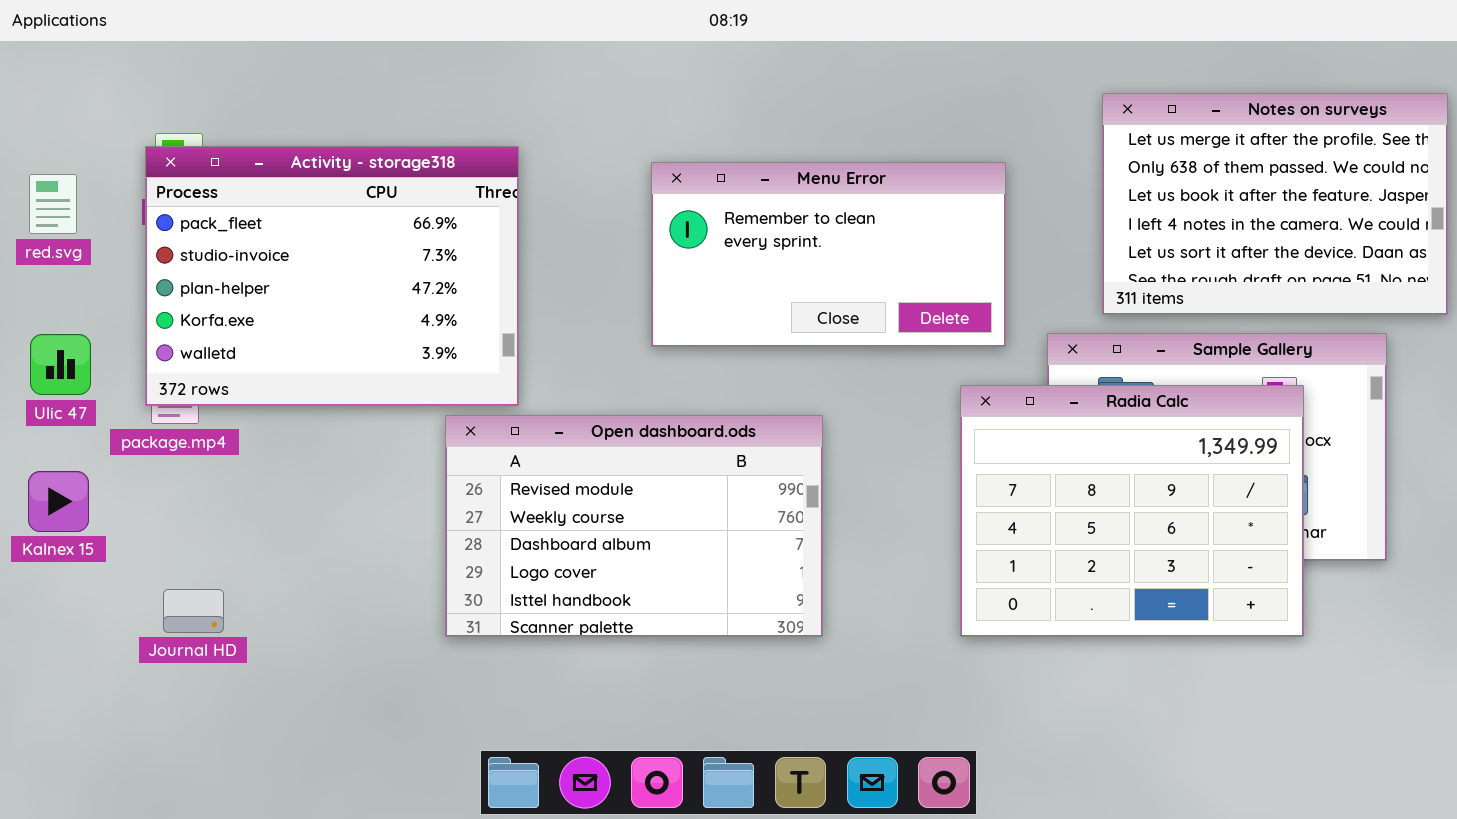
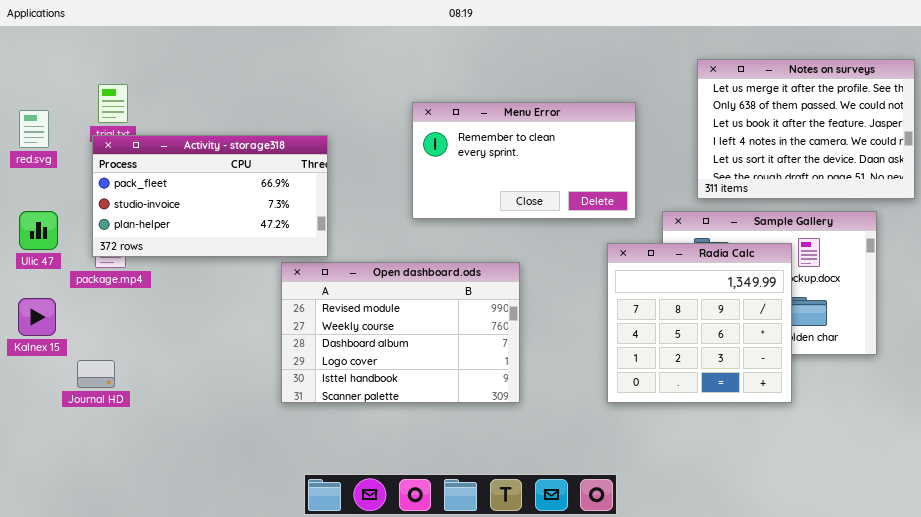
Activity - storage318: [145,146,519,406] -> [92,135,328,257], resized
Radia Calc: [960,385,1304,637] -> [607,243,792,403], resized
Journal HD: [163,589,224,633] -> [77,360,115,388], moved

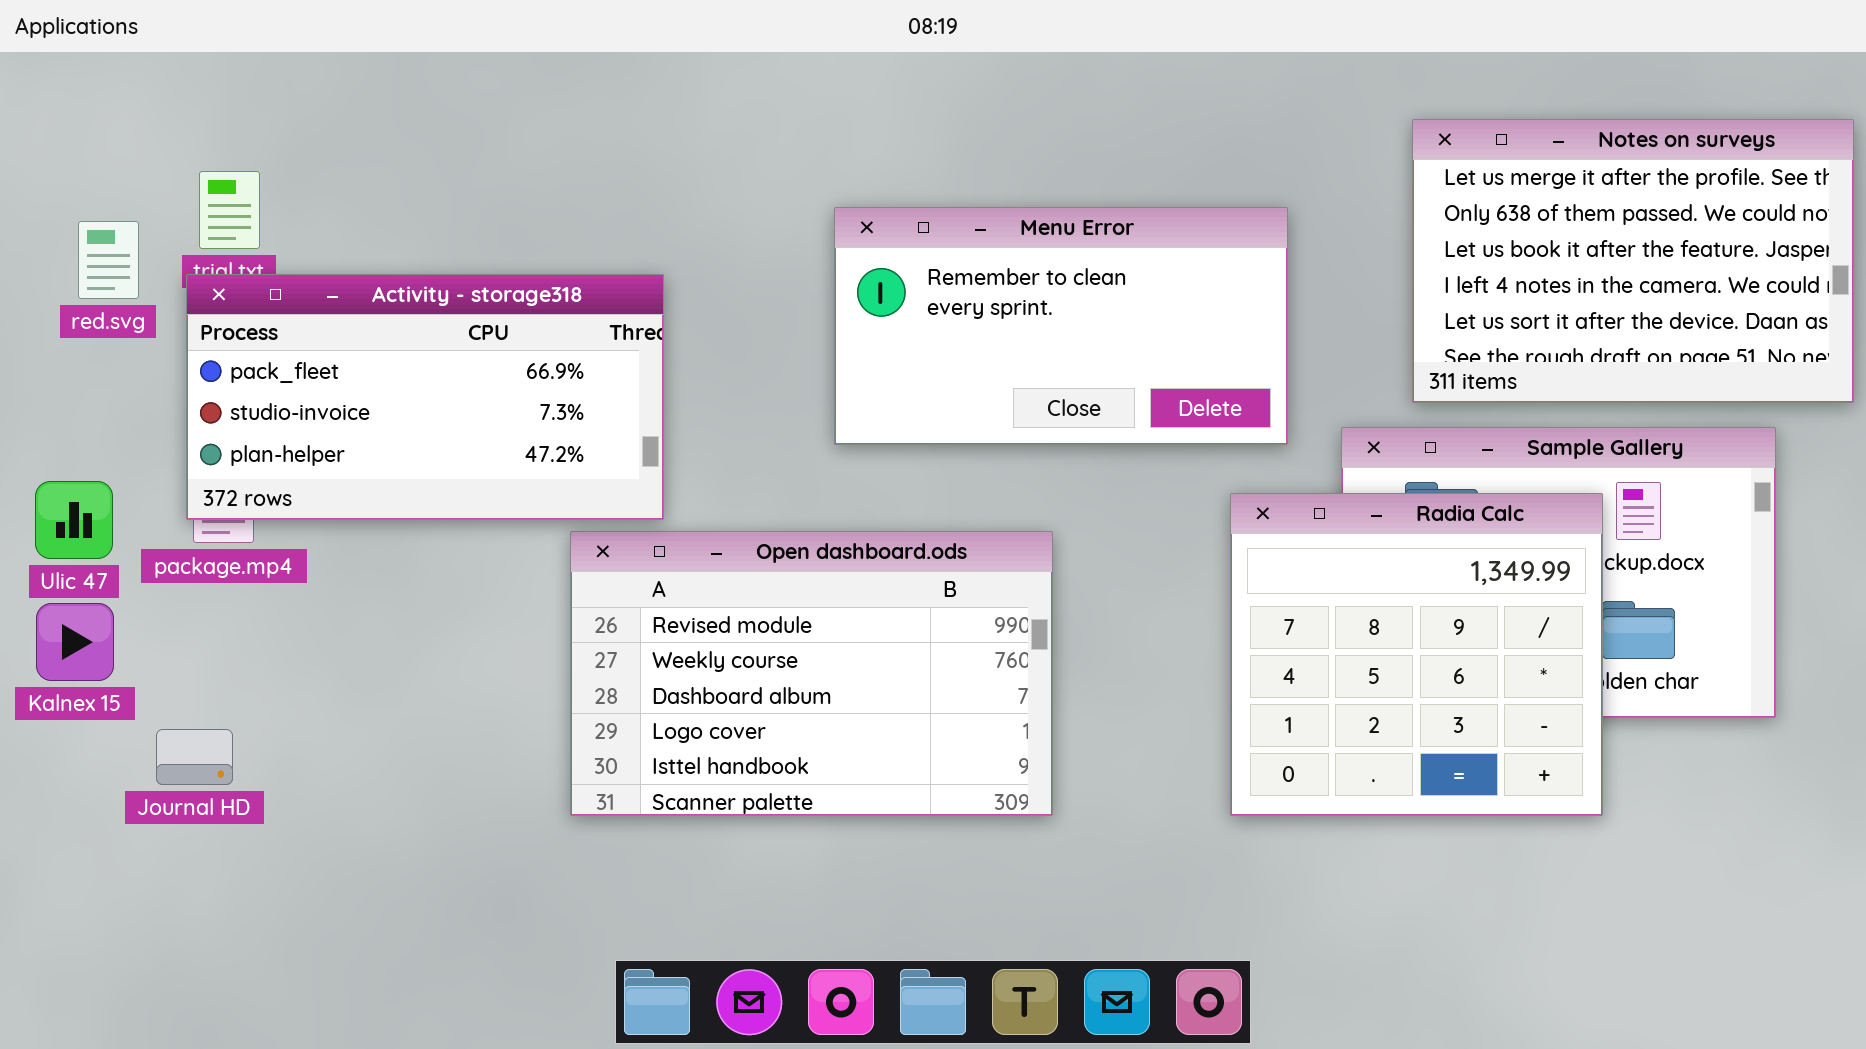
red.svg: [19,110,49,148] -> [78,221,139,299], moved
Ulic 47: [19,211,58,250] -> [35,481,113,559], moved

